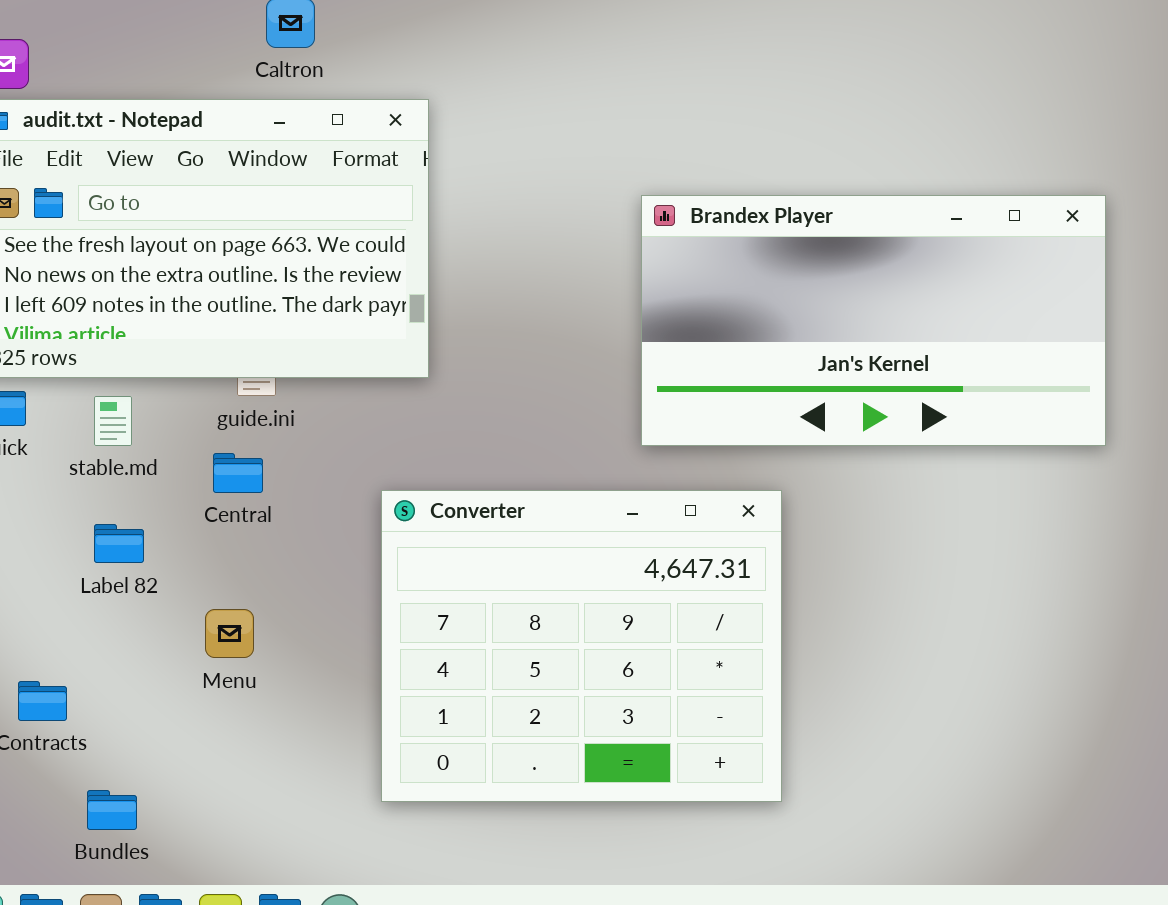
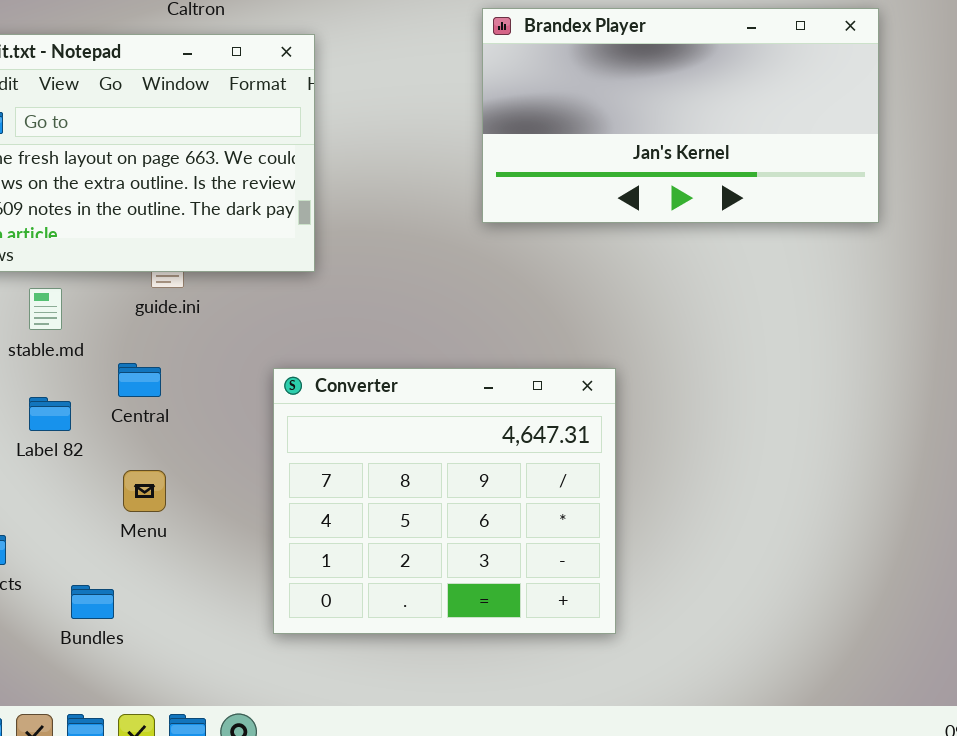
Brandex Player: [641,195,1106,446] -> [482,8,879,223], moved
Central: [213,453,263,493] -> [118,363,161,397], moved
Bundles: [87,790,137,830] -> [71,585,114,619], moved

